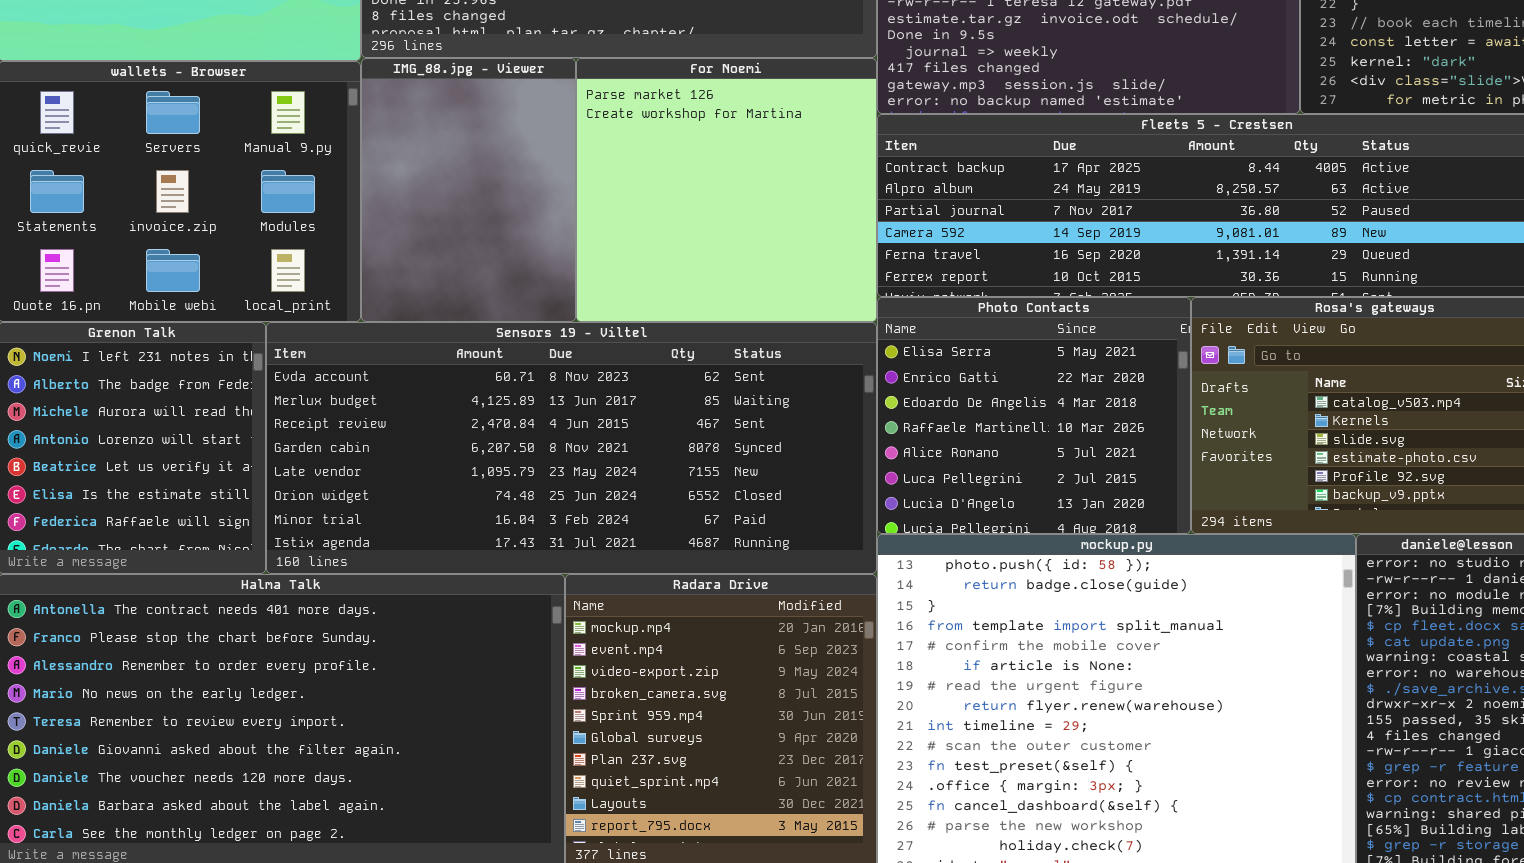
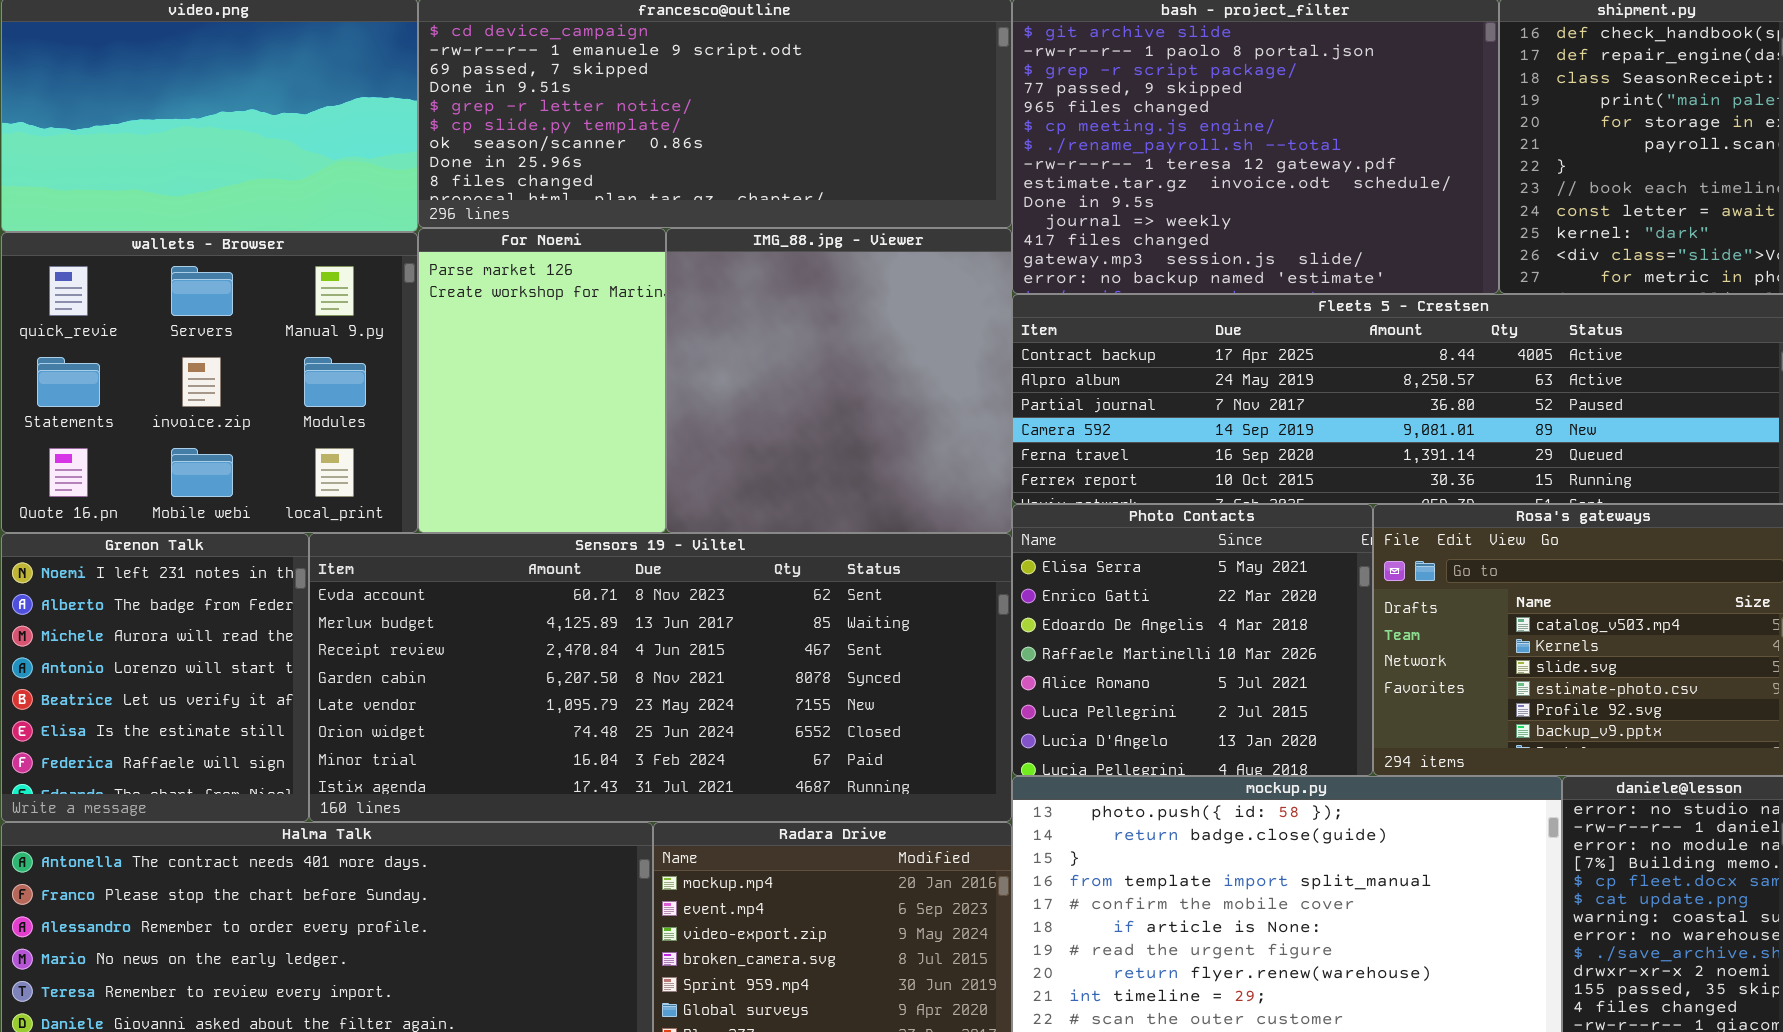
IMG_88.jpg - Viewer: [361,58,576,322] -> [666,228,1012,533], moved, resized
For Noemi: [576,58,877,322] -> [418,228,666,533], moved, resized

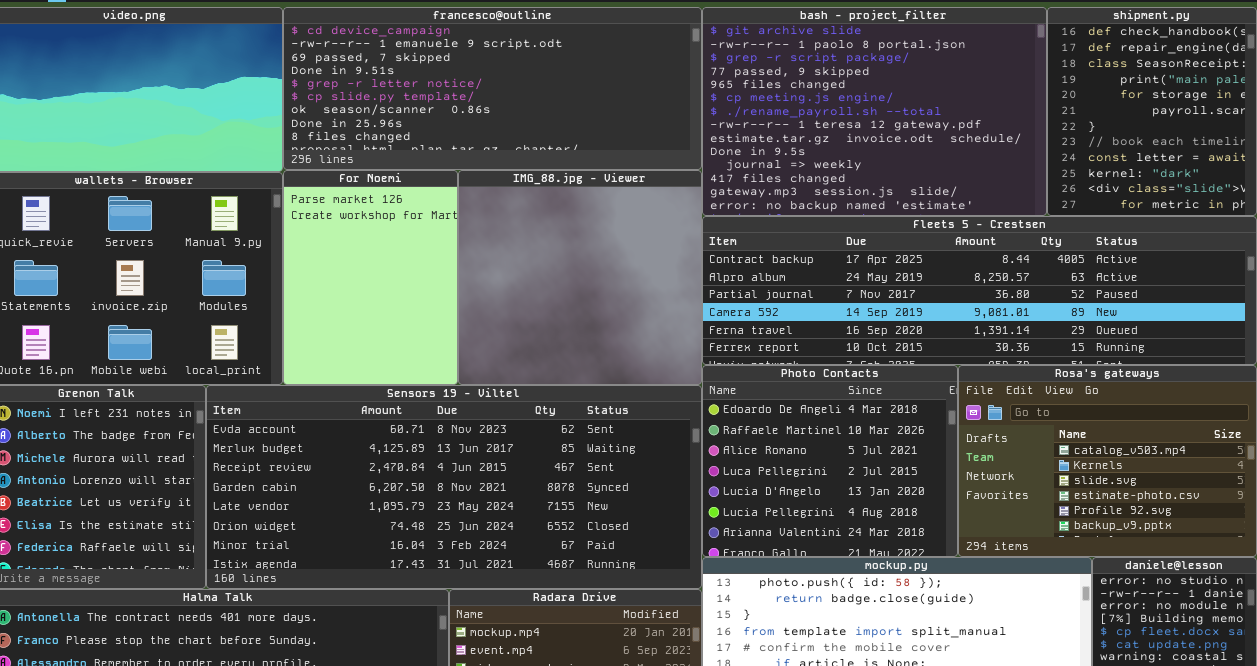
Photo Contacts: [1012,504,1373,776] -> [702,365,958,557], scrolled down 2 rows

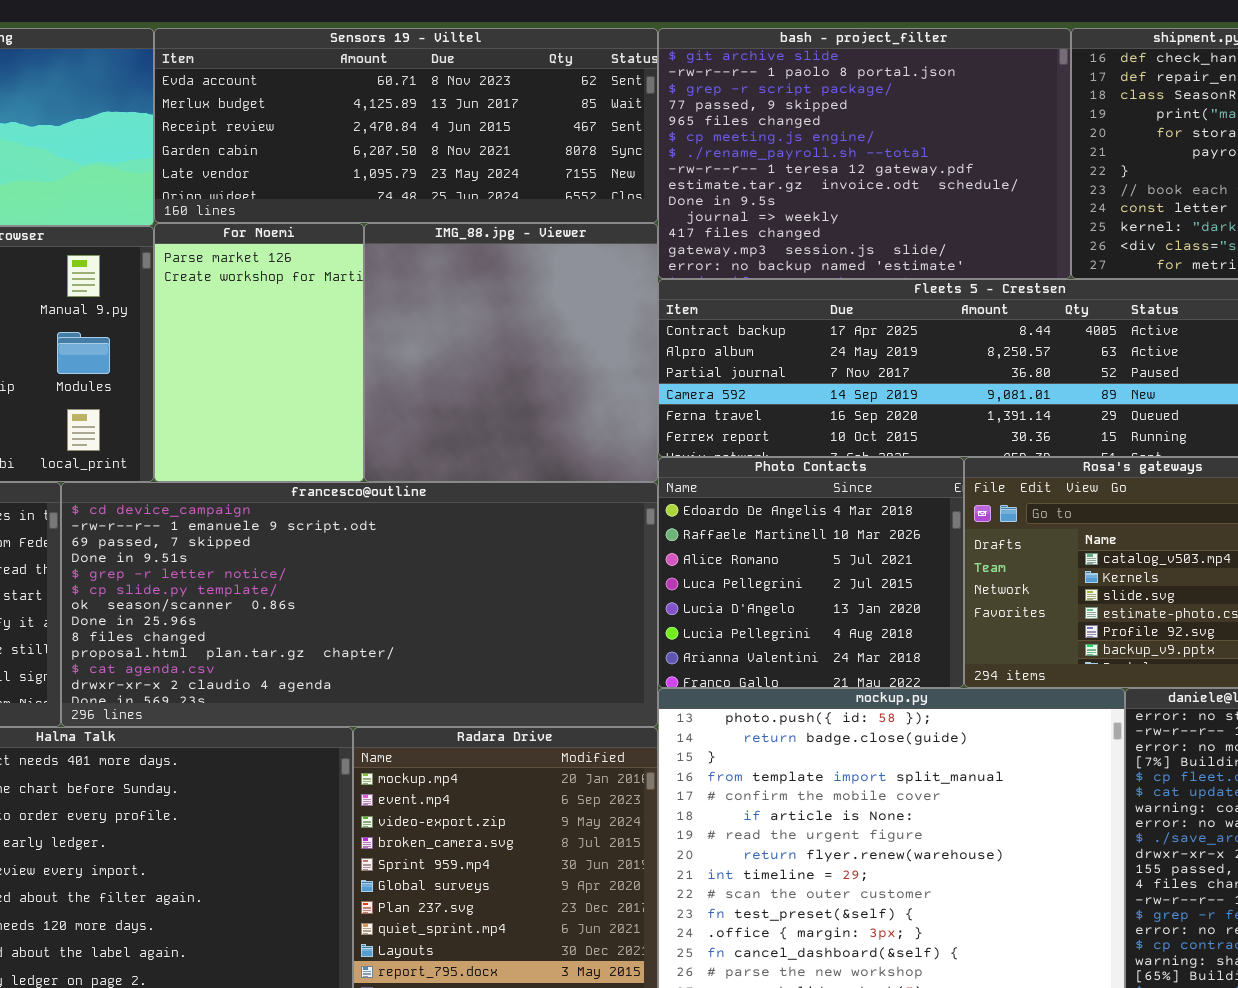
francesco@outline: [283,7,702,170] -> [61,482,658,727], moved, resized
Sensors 19 - Viltel: [206,385,702,589] -> [154,28,658,223], moved, resized

